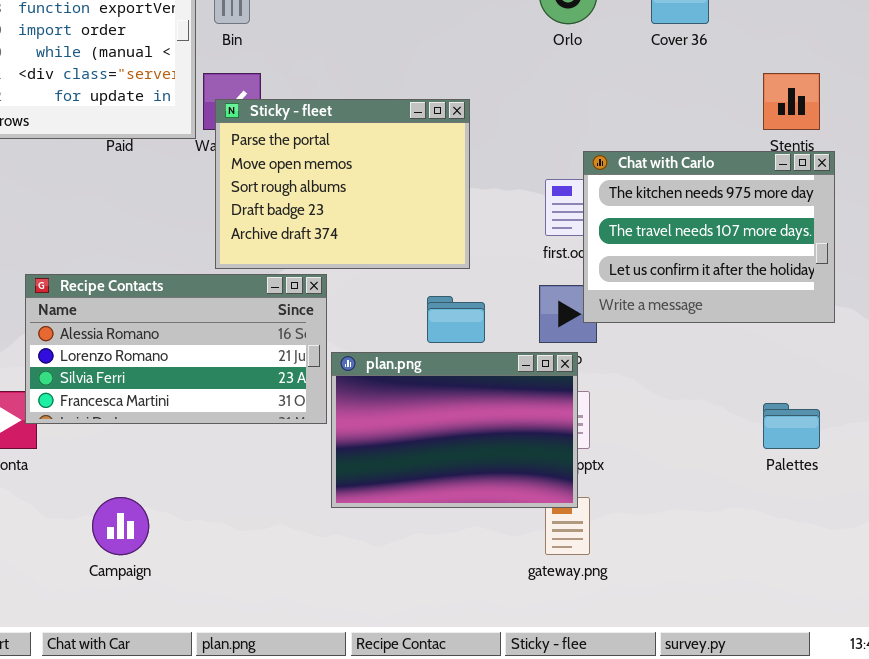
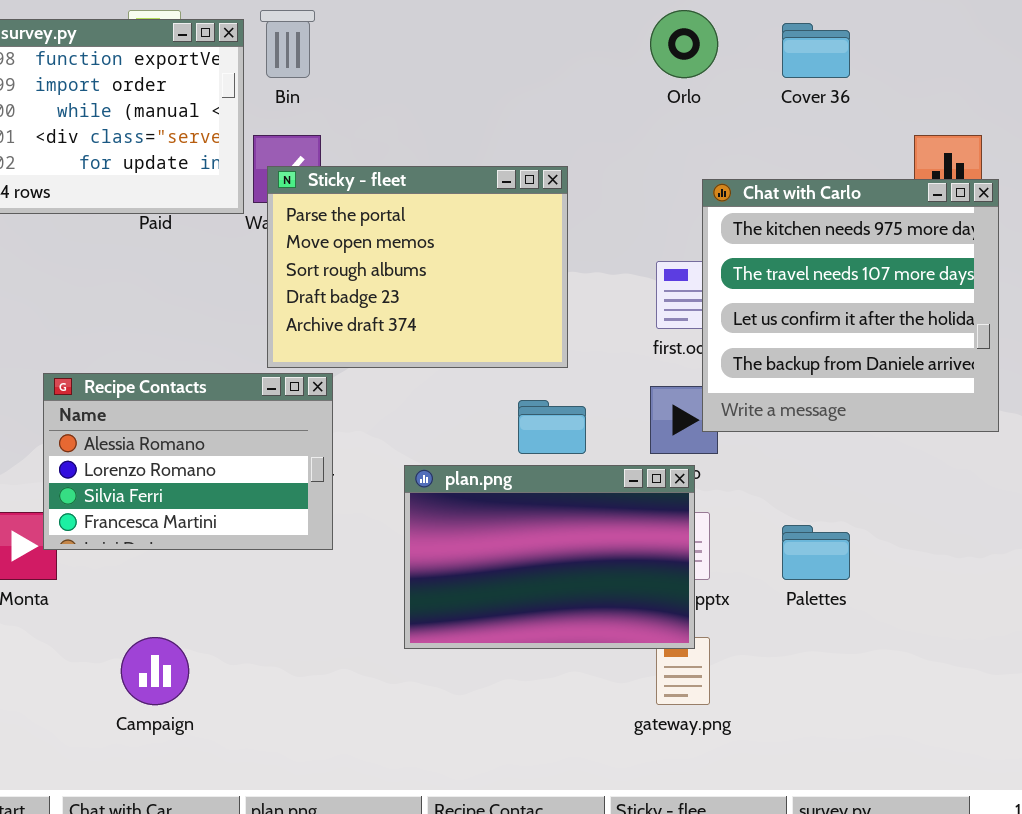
Chat with Carlo: [583,151,835,323] -> [702,179,999,432], resized
Recipe Contacts: [25,274,327,424] -> [43,373,333,550], resized
Palettes: [763,403,820,449] -> [782,525,850,580], moved

